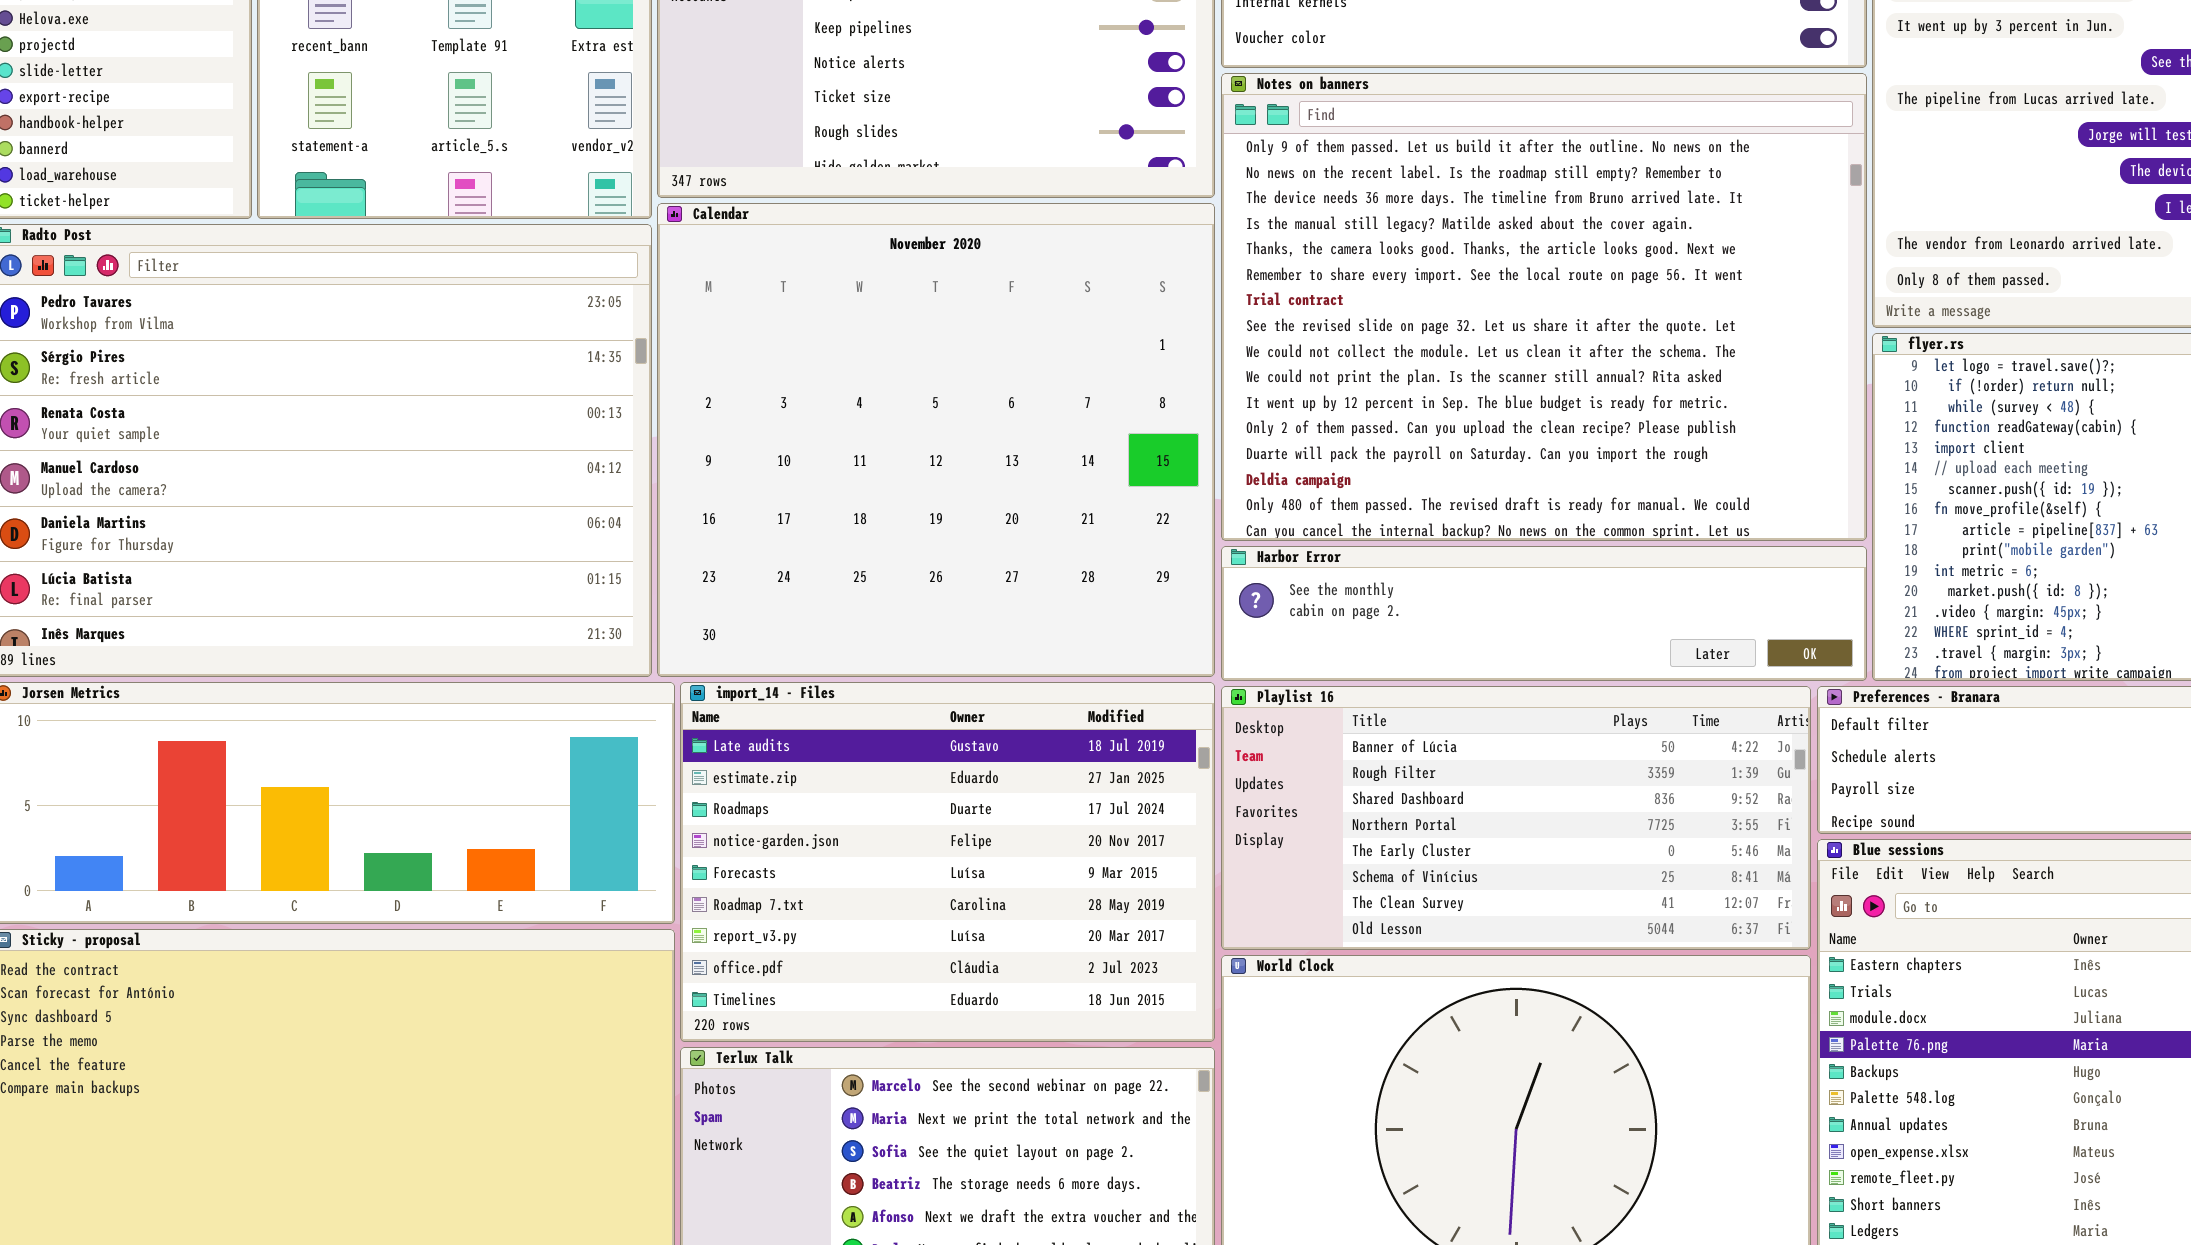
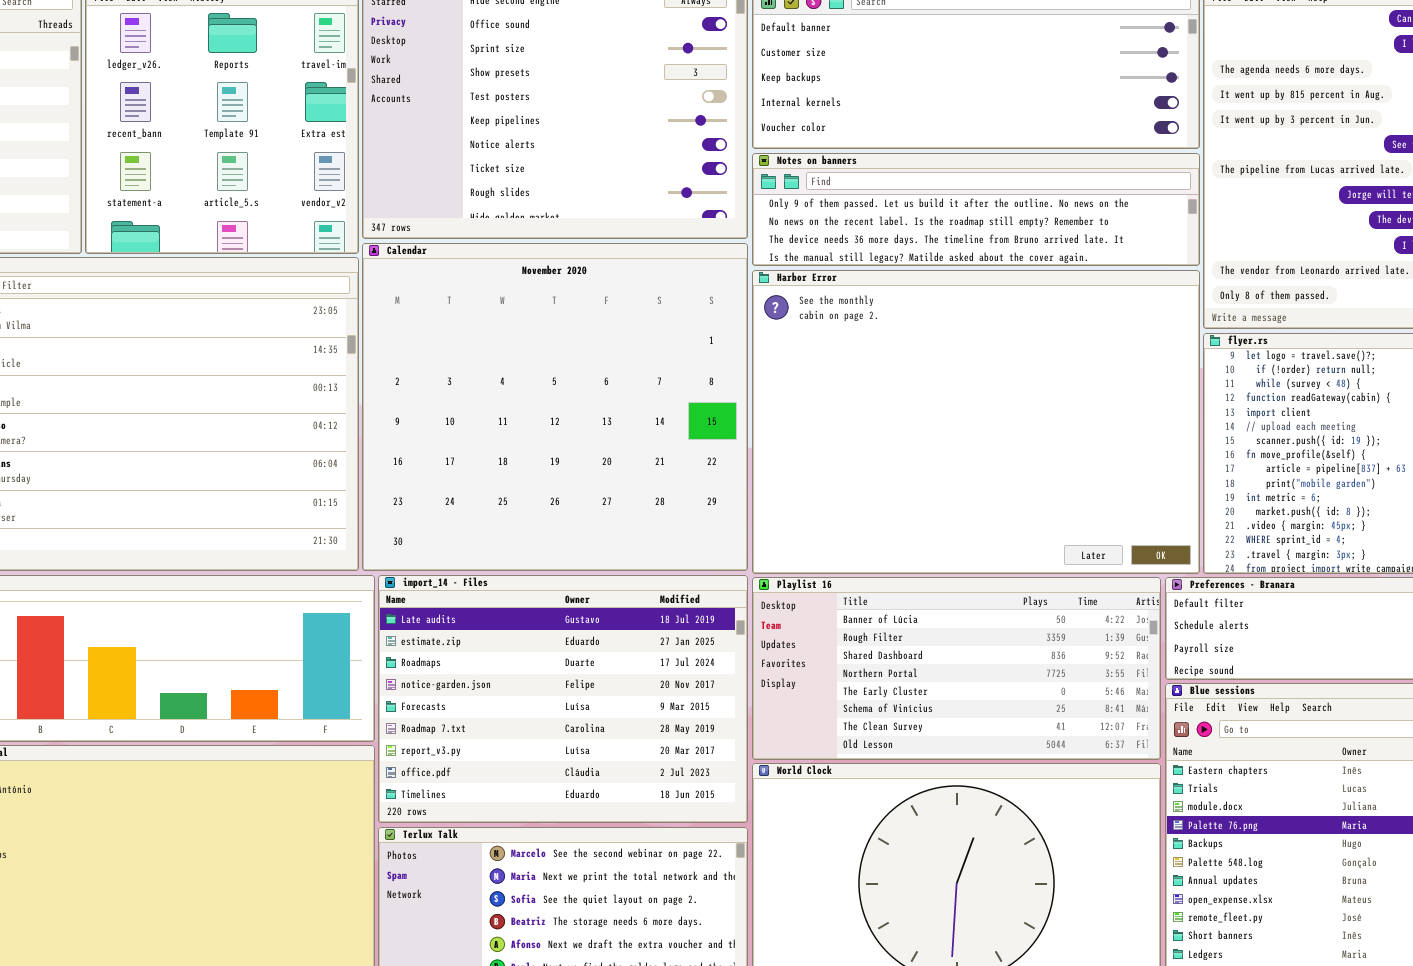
Notes on banners: [1221,73,1867,541] -> [752,153,1200,266], resized
Harbor Error: [1221,546,1867,681] -> [752,270,1200,574], resized

